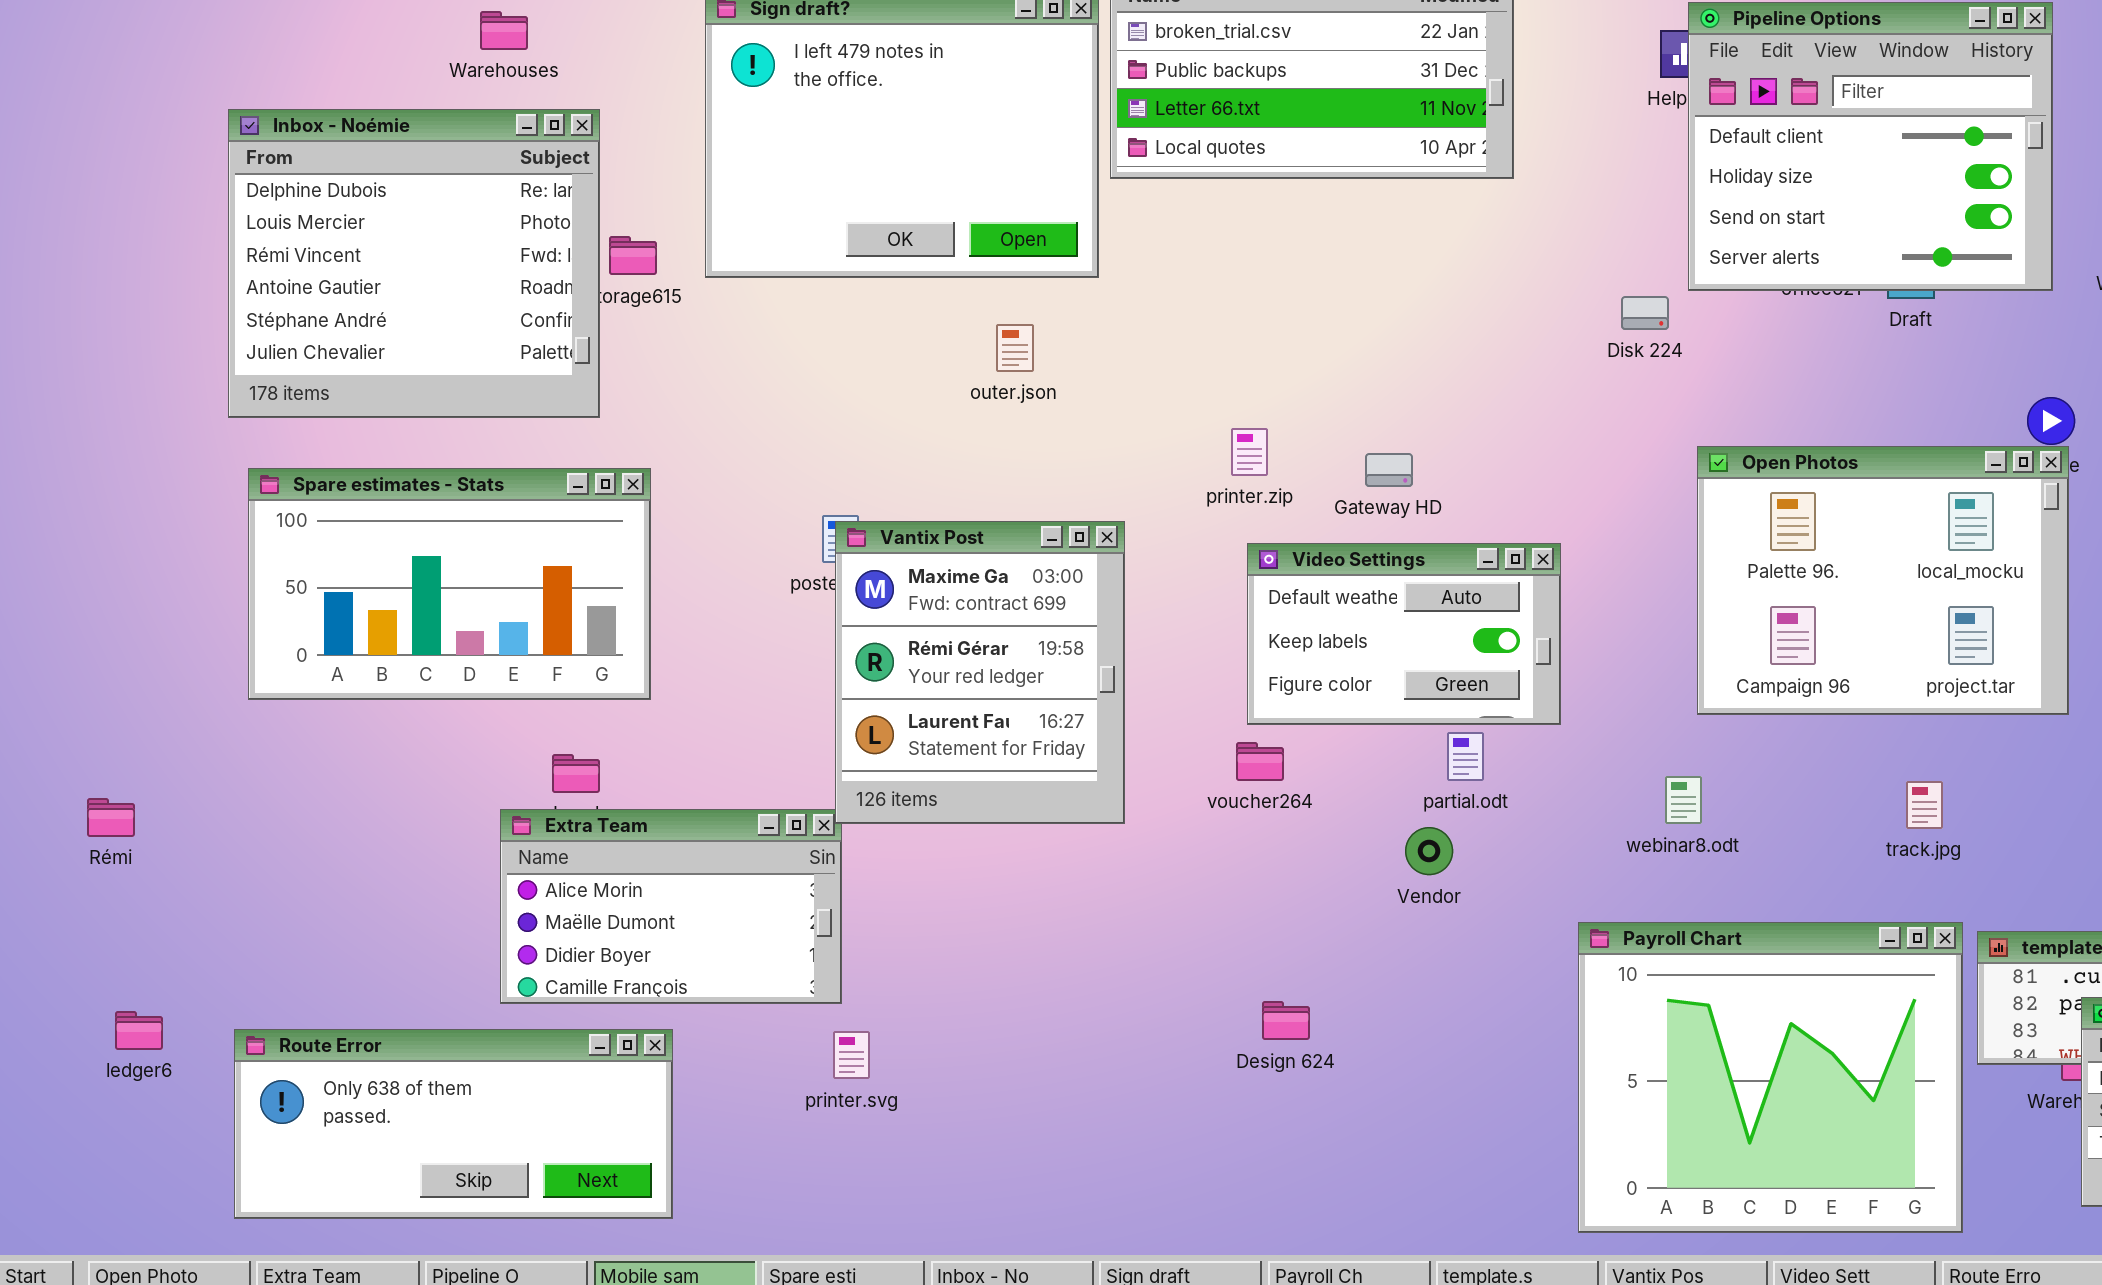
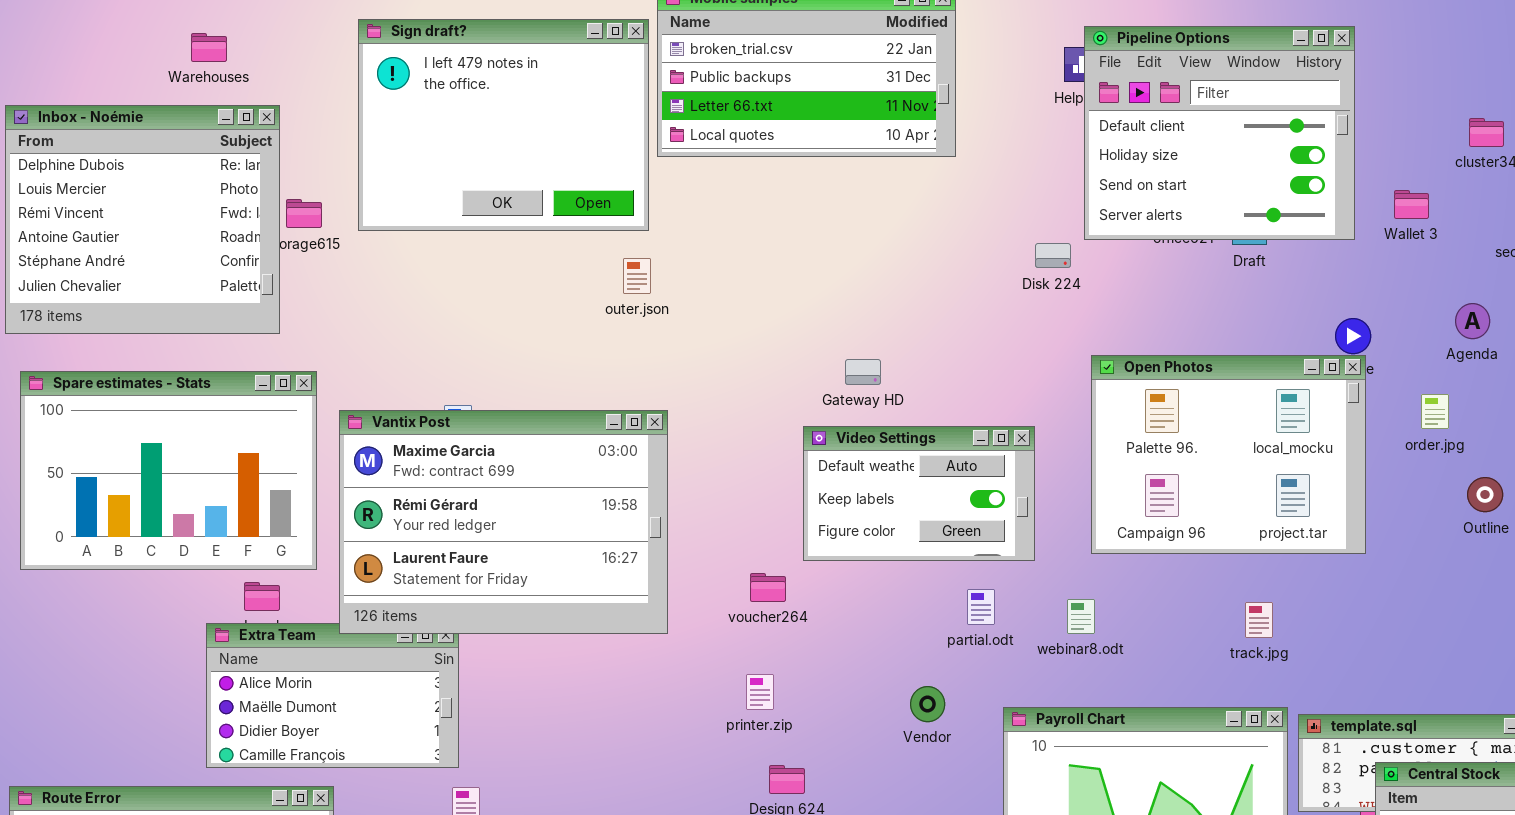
outer.json: [996,324,1034,372] -> [623,258,651,294], moved
printer.zip: [1231,428,1268,476] -> [746,674,774,710], moved
Spare estimates - Stats: [248,468,651,700] -> [20,371,317,570], resized
Vantix Post: [835,521,1125,824] -> [339,410,668,634], resized
Video Settings: [1247,543,1561,725] -> [803,426,1035,561], moved
partial.odt: [1447,732,1484,781] -> [967,589,995,625], moved
Vendor: [1405,827,1453,875] -> [910,686,945,722], moved

